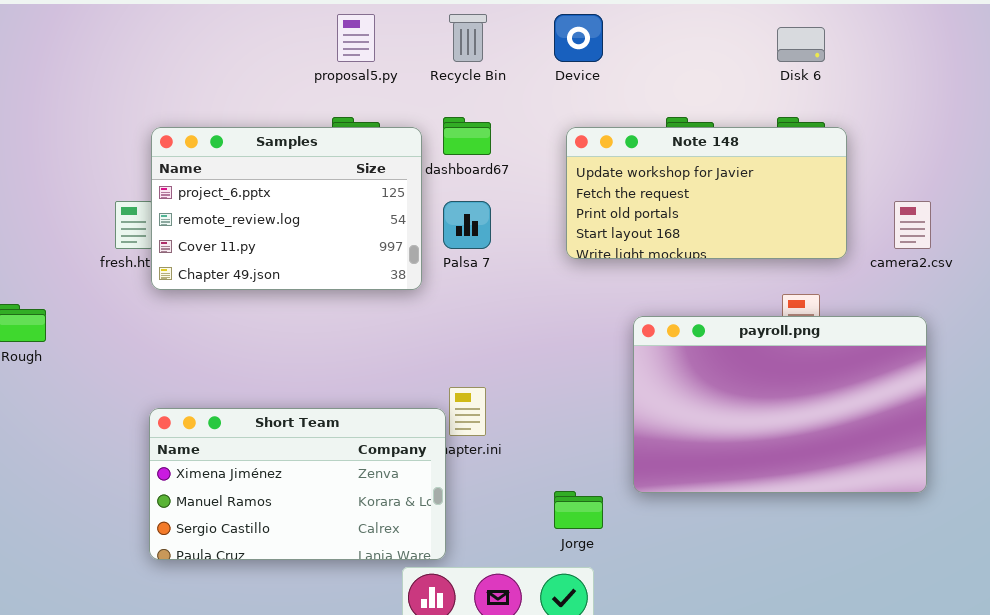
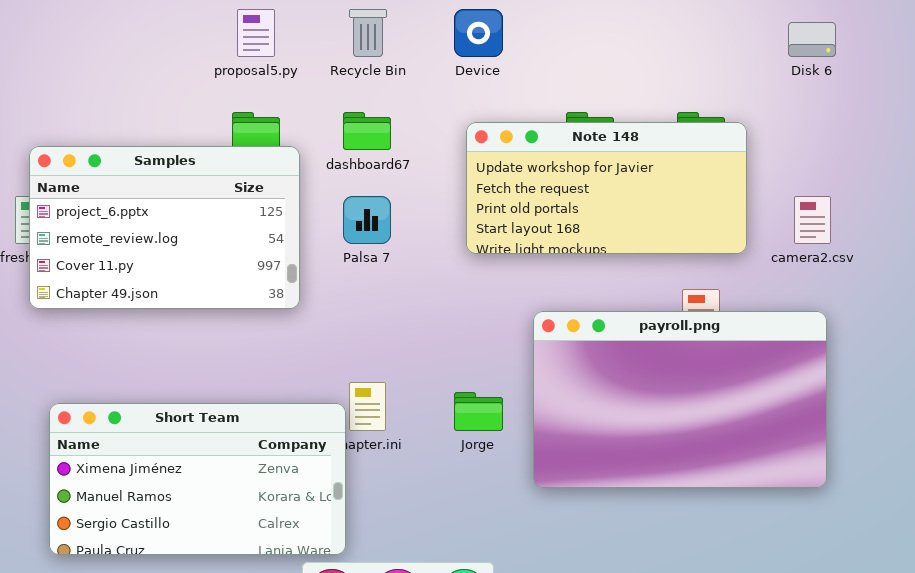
Disk 6: [777,27,825,62] -> [788,22,836,57], moved
Samples: [151,127,422,290] -> [29,146,300,309], moved
Jorge: [554,491,603,529] -> [454,392,503,431], moved

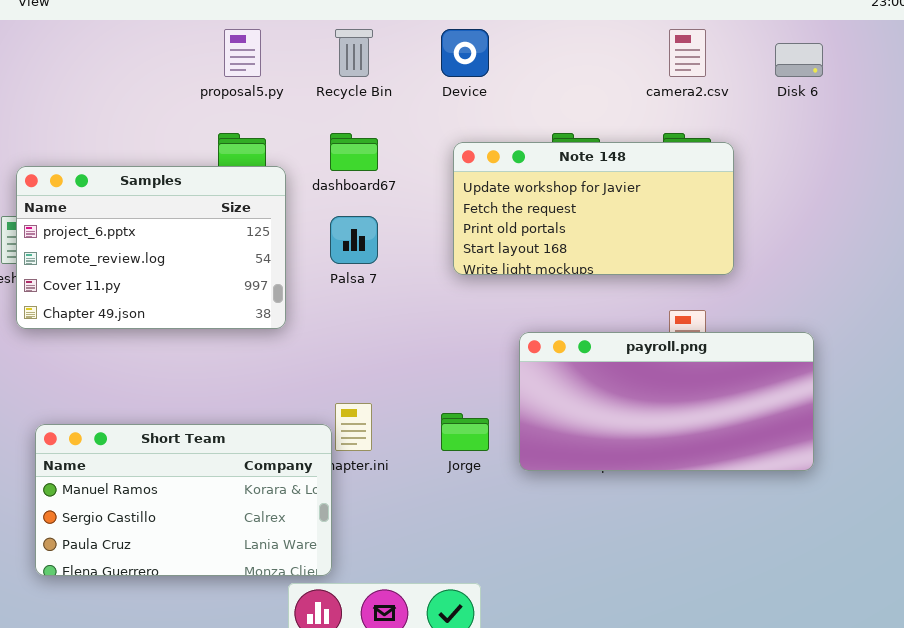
camera2.csv: [794,196,831,244] -> [669,29,706,77], moved
payroll.png: [533,311,827,488] -> [519,332,814,471], resized
Short Team: [49,403,346,555] -> [35,424,332,576], scrolled down 1 row

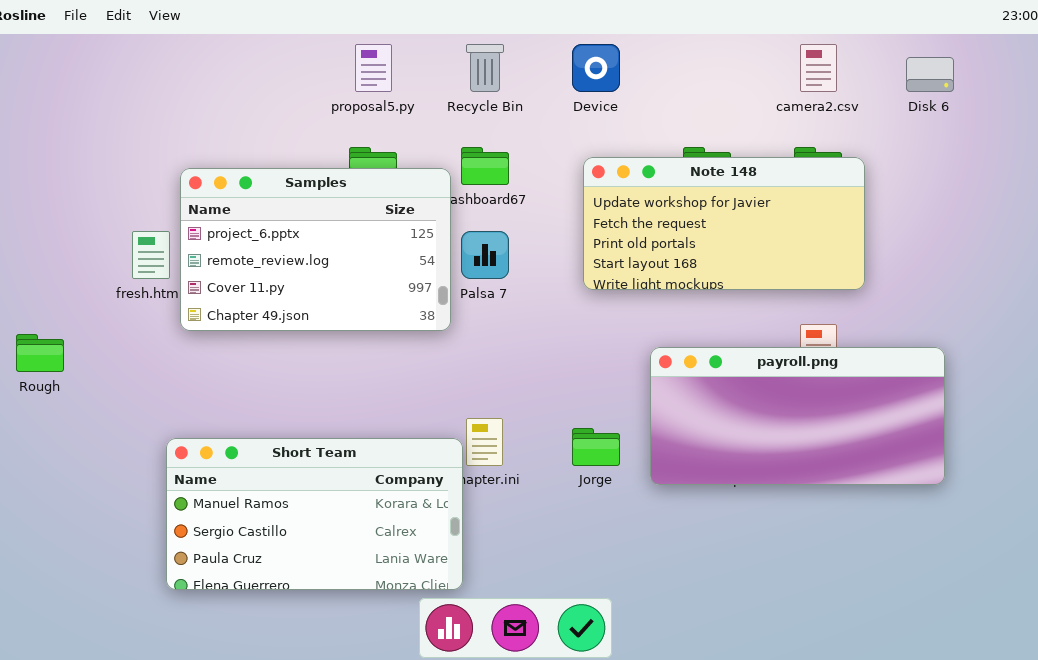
Samples: [16,166,286,329] -> [180,168,451,331], moved

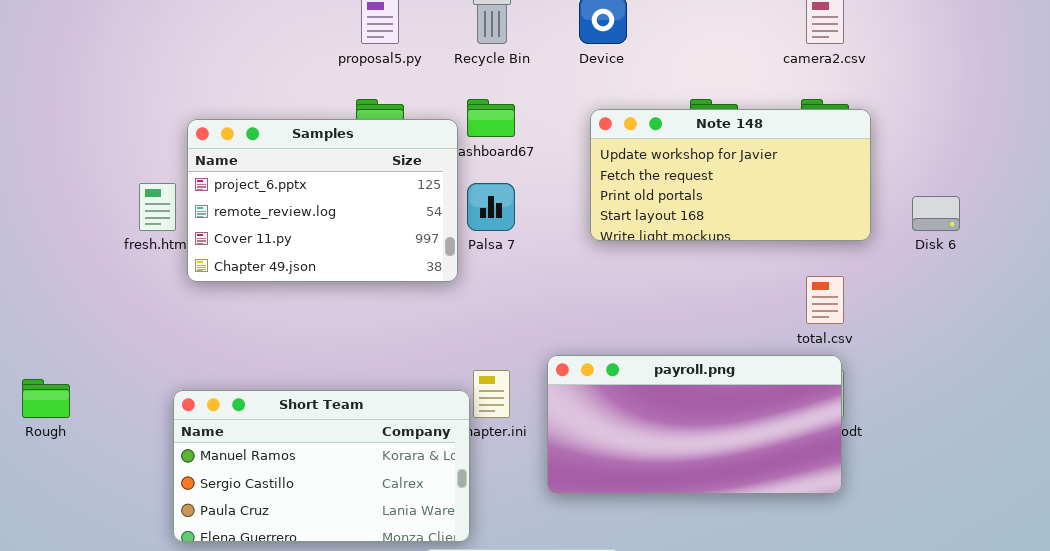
Disk 6: [906,57,954,92] -> [912,196,960,231], moved
Rough: [16,334,64,372] -> [22,379,70,418], moved
payroll.png: [650,347,945,485] -> [547,355,842,494], moved

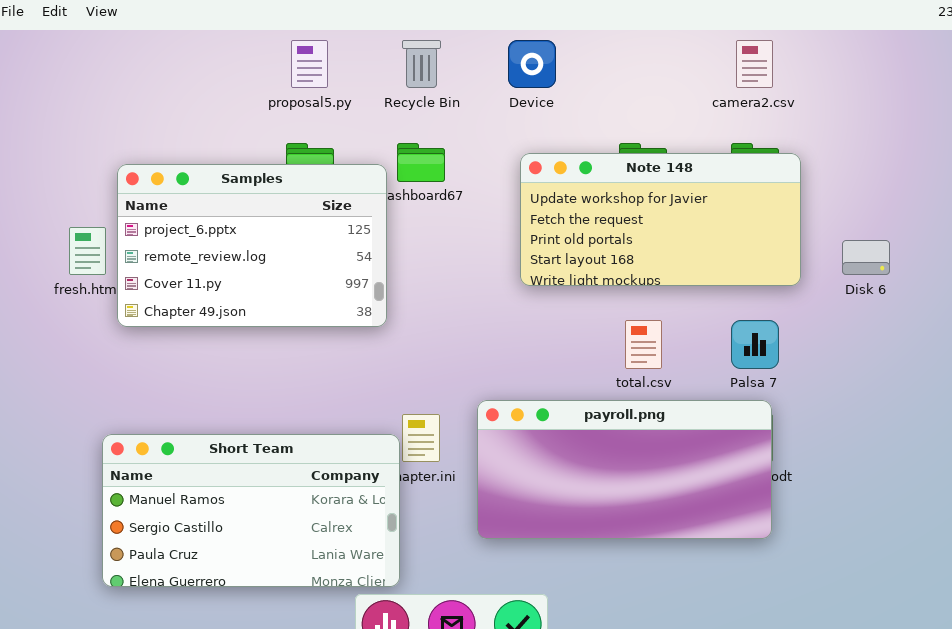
Palsa 7: [467,183,515,231] -> [731,320,779,369], moved
total.csv: [806,276,844,324] -> [625,320,662,369], moved

